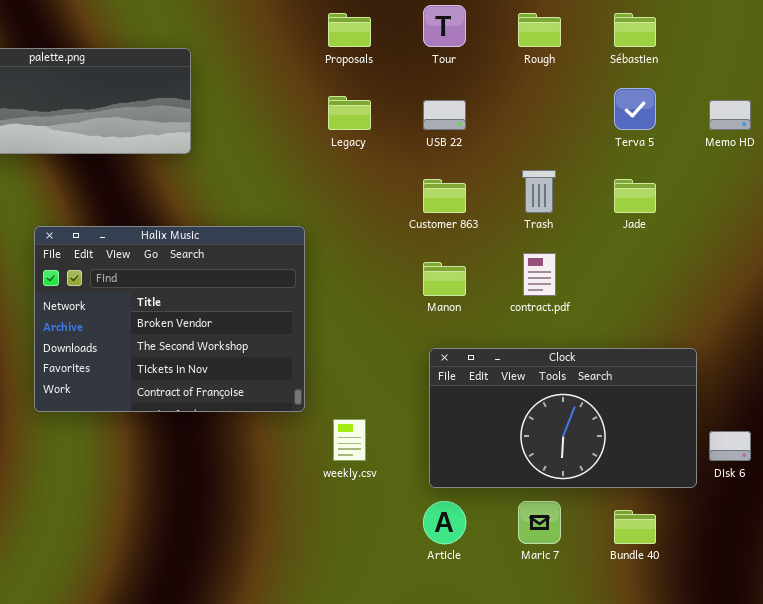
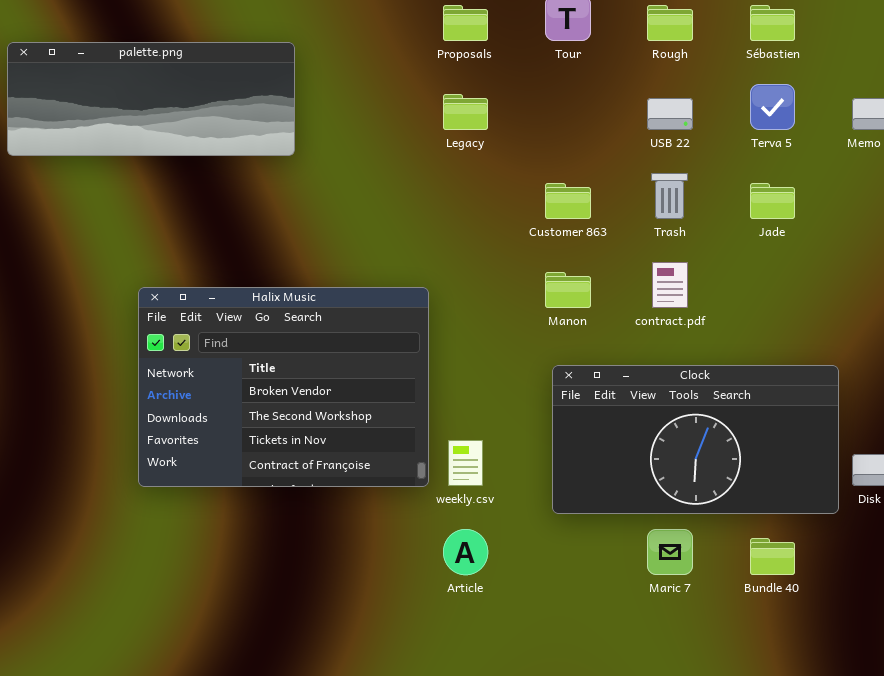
USB 22: [423,100,466,130] -> [647,98,693,130], moved
Halix Music: [34,226,305,412] -> [138,287,429,487], moved
Article: [423,501,466,544] -> [443,529,488,575], moved

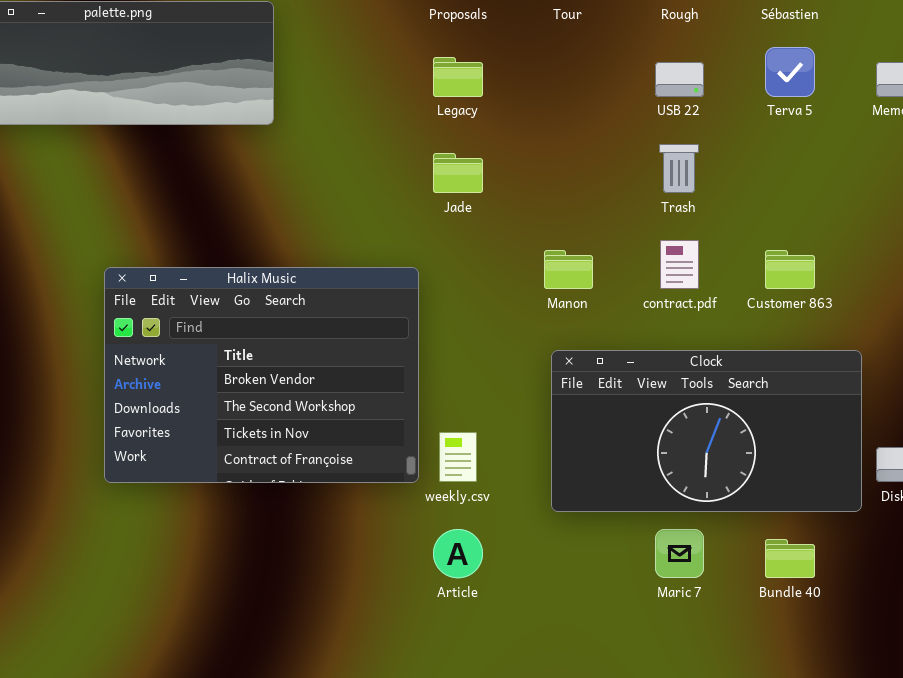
Customer 863: [545,183,591,219] -> [765,250,815,289], moved
Jade: [750,183,795,219] -> [433,153,483,193], moved

